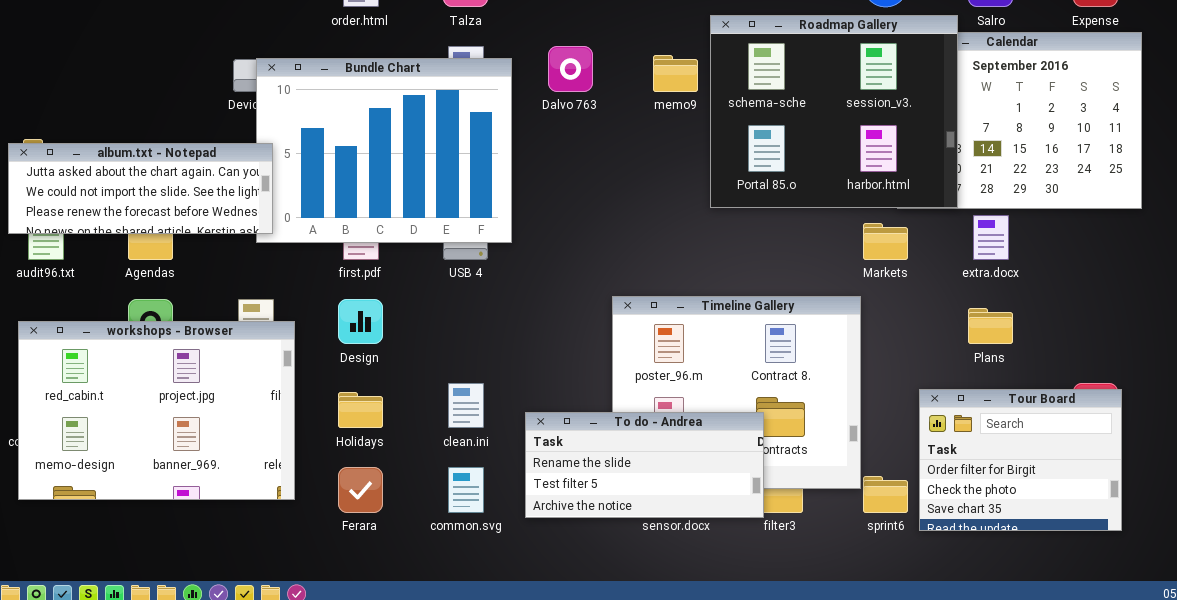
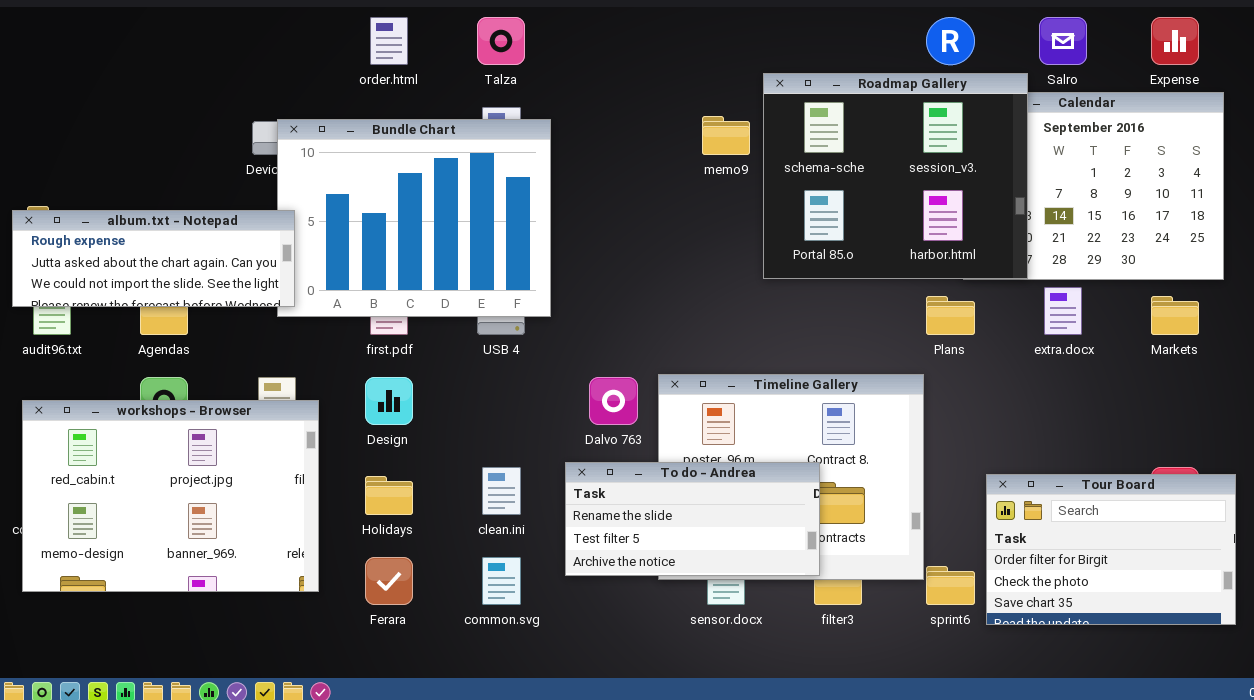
Dalvo 763: [548,46,593,92] -> [589,377,638,425], moved
album.txt - Notepad: [8,143,273,234] -> [12,210,295,307], scrolled up 1 row
Markets: [863,223,908,260] -> [1151,296,1199,335], moved
Plans: [968,308,1013,344] -> [926,296,975,335], moved
Tour Board: [919,389,1122,531] -> [986,474,1236,625], resized
To do - Andrea: [525,412,764,518] -> [565,462,820,576], moved

